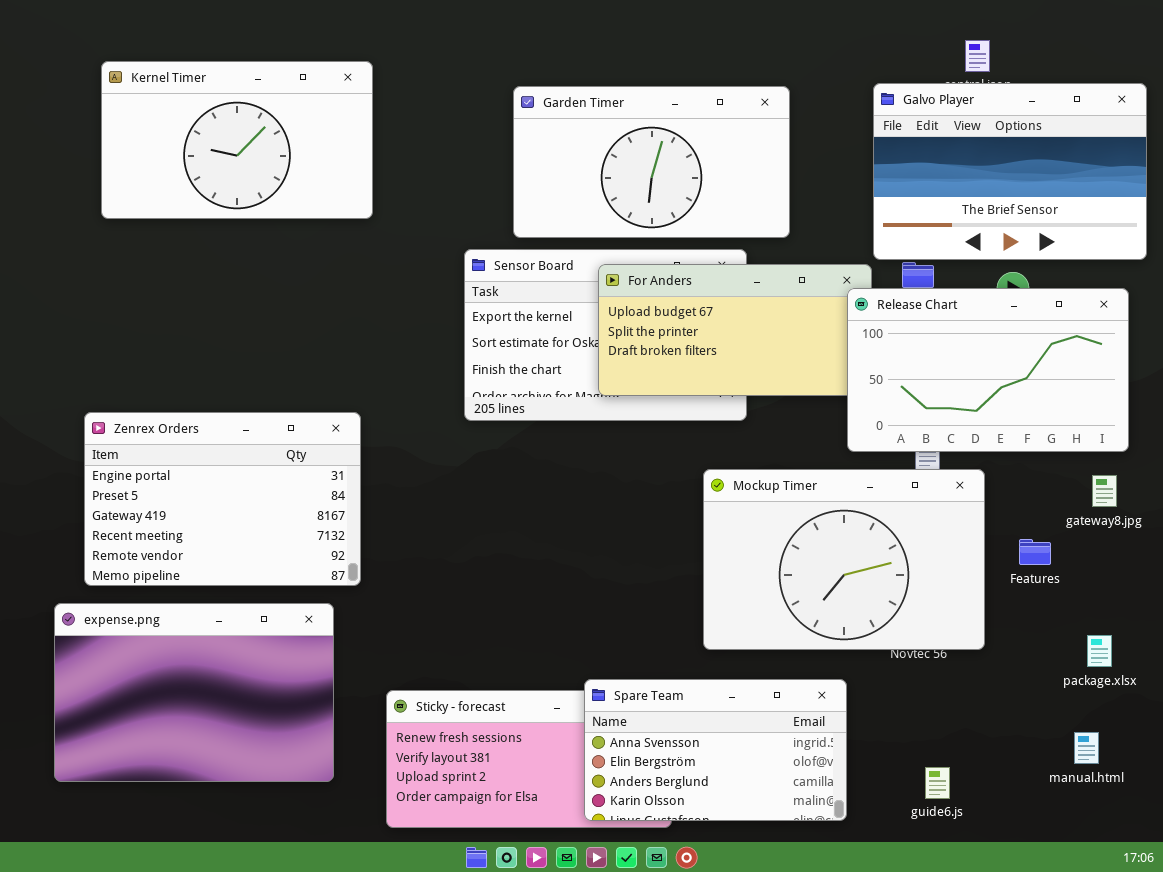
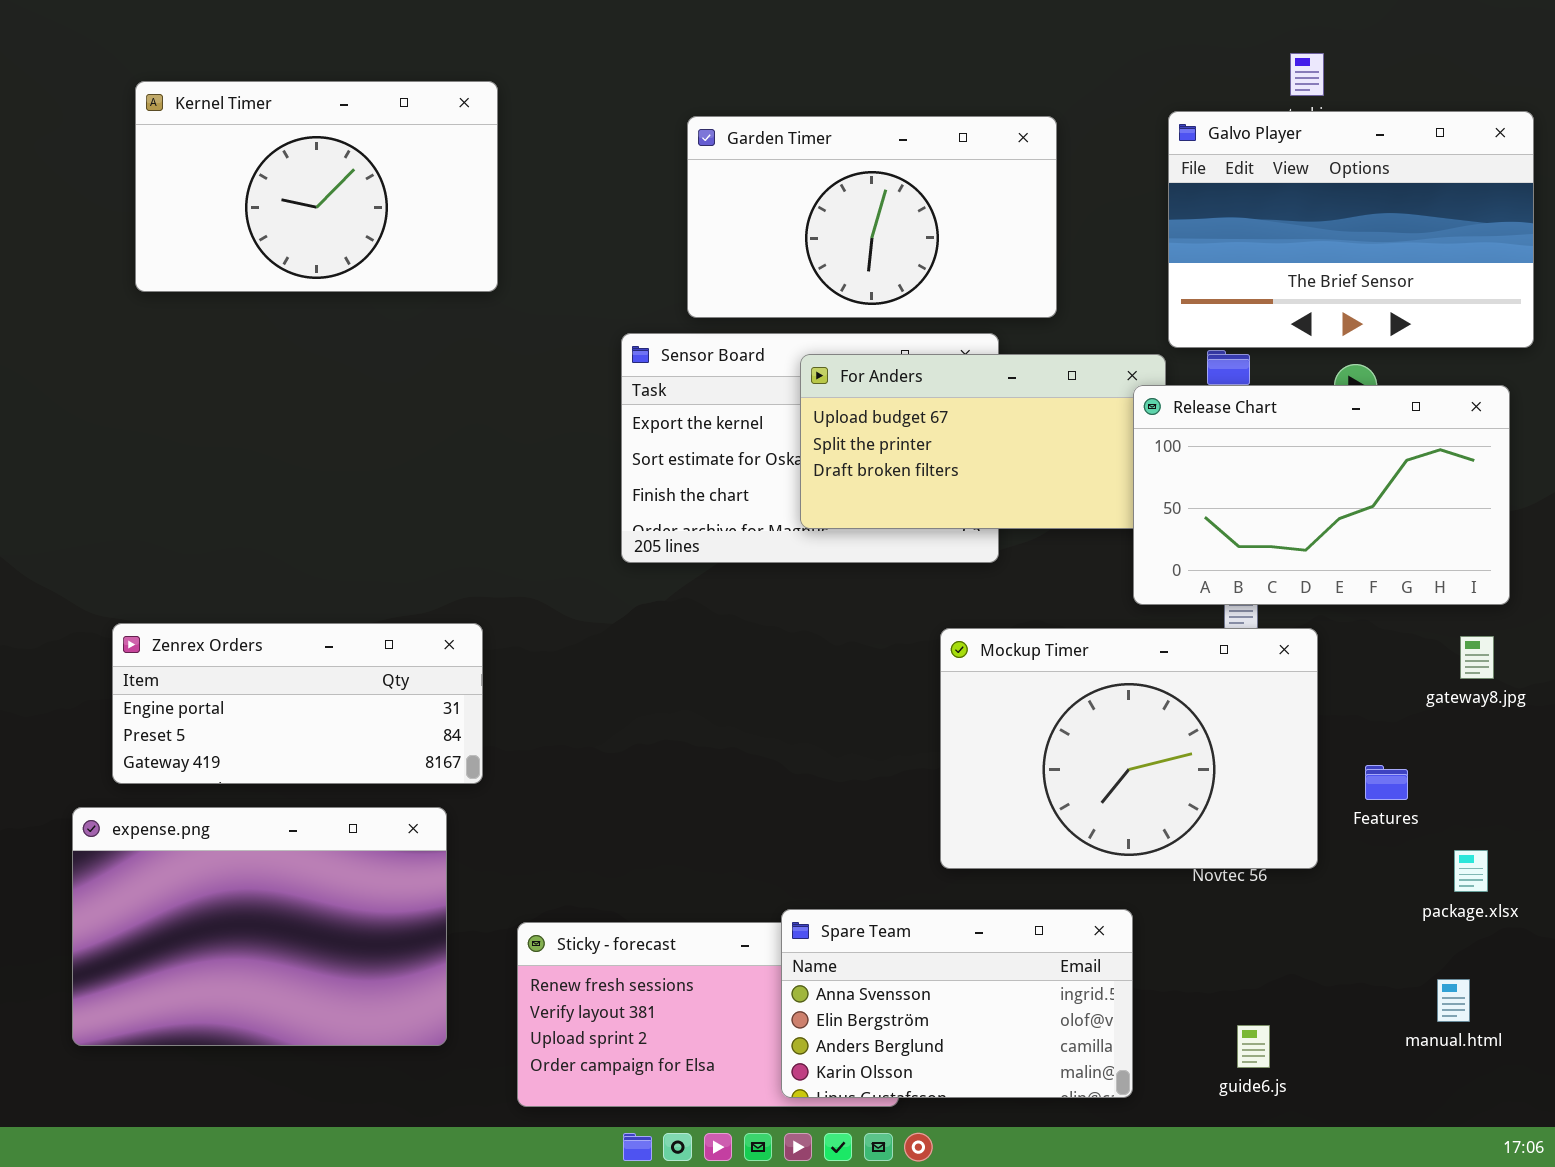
Zenrex Orders: [84,412,361,586] -> [112,623,483,784], resized
Features: [1019,539,1051,565] -> [1365,765,1408,800], moved

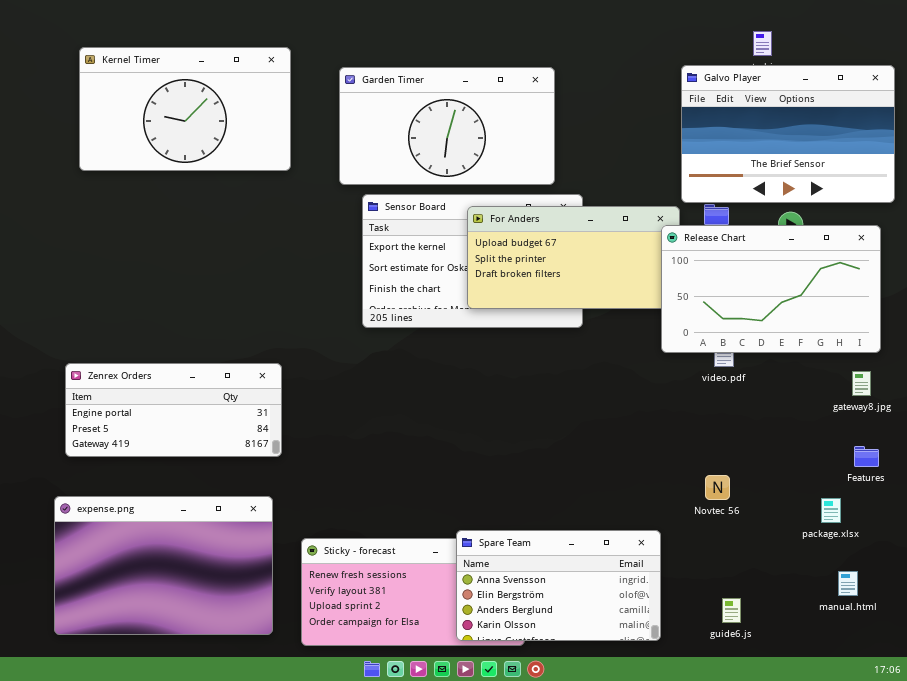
Garden Timer: [687,116,1057,318] -> [339,67,555,185], moved
Mockup Timer: [940,628,1318,869] -> none, closed
Features: [1365,765,1408,800] -> [854,446,879,467], moved
expense.png: [72,807,447,1046] -> [54,496,273,635], moved
package.xlsx: [1454,850,1488,892] -> [821,498,841,523], moved

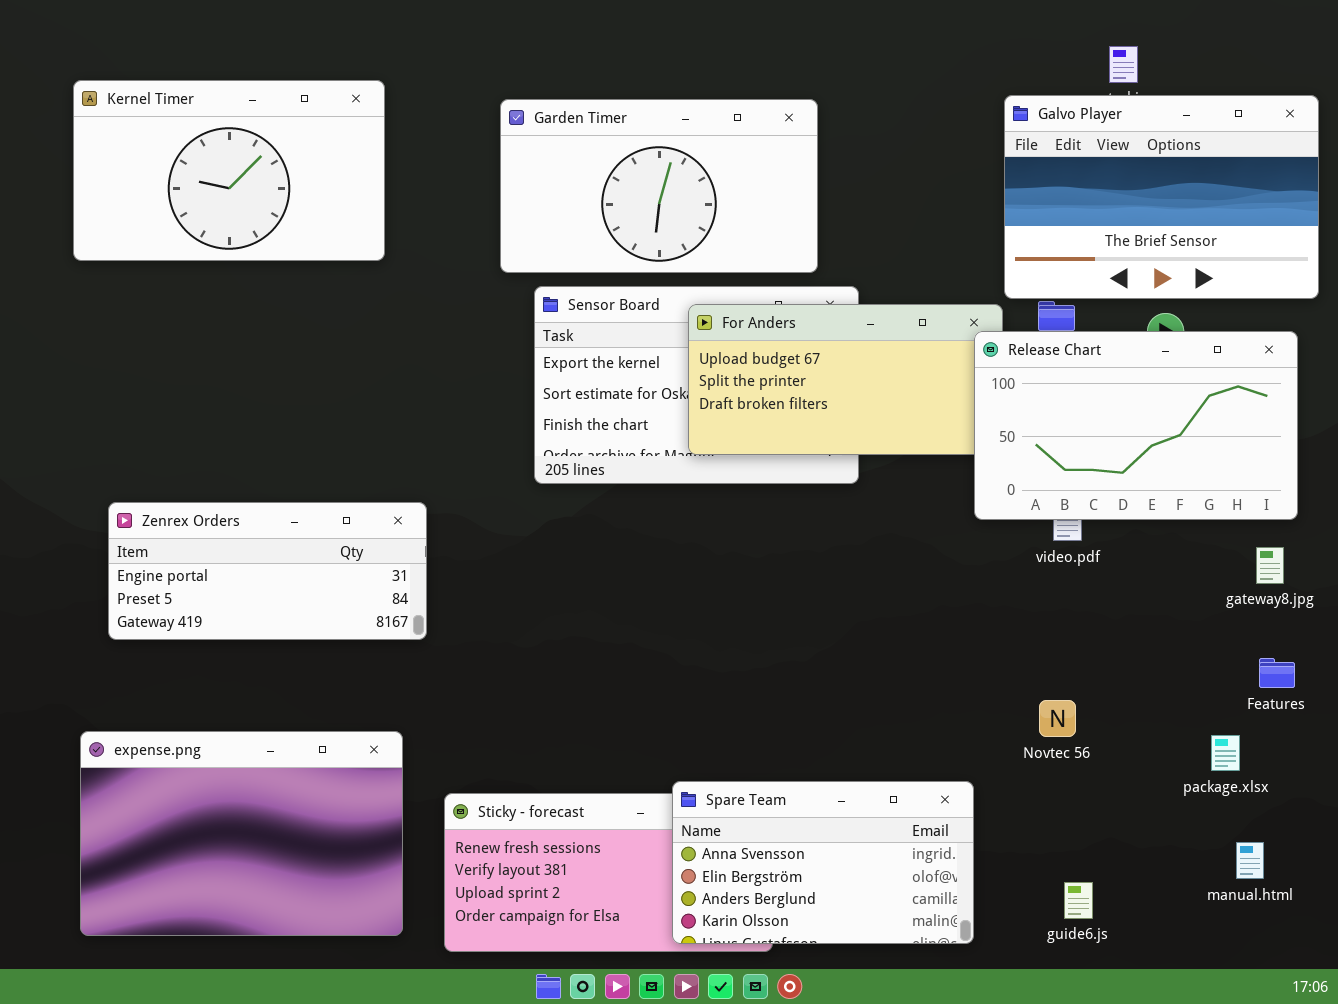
Kernel Timer: [79,47,291,171] -> [73,80,385,261], moved
Zenrex Orders: [65,363,282,457] -> [108,502,427,640], moved

